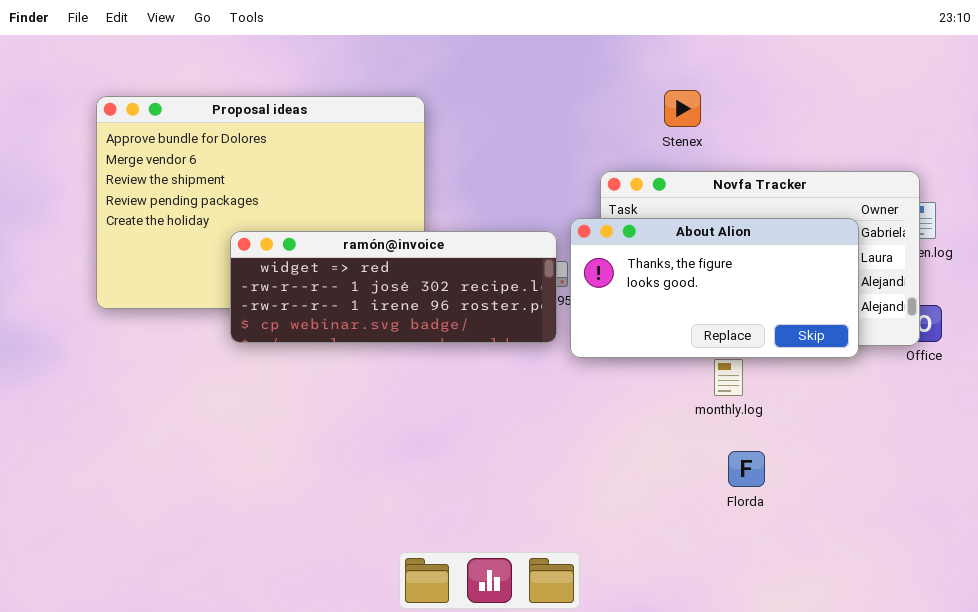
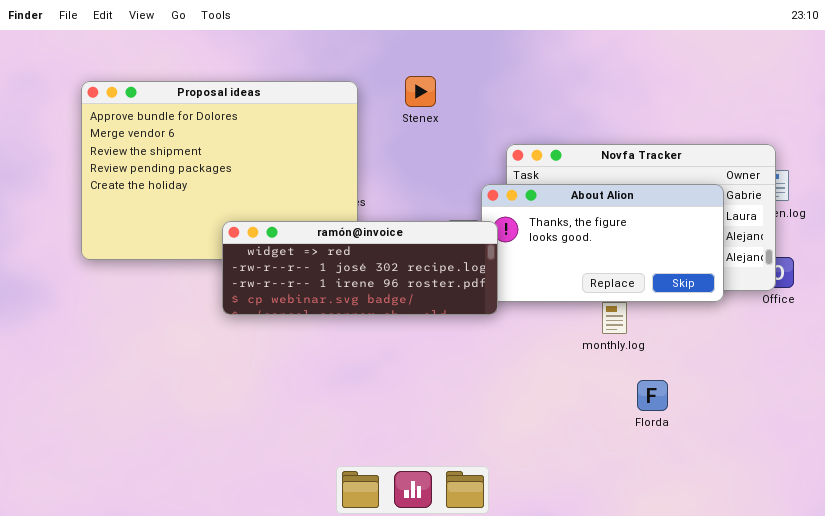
Stenex: [664,90,701,127] -> [405,76,436,107], moved
ramón@invoice: [230,231,557,343] -> [222,221,498,315], moved
Florda: [728,451,765,487] -> [637,380,668,411], moved

